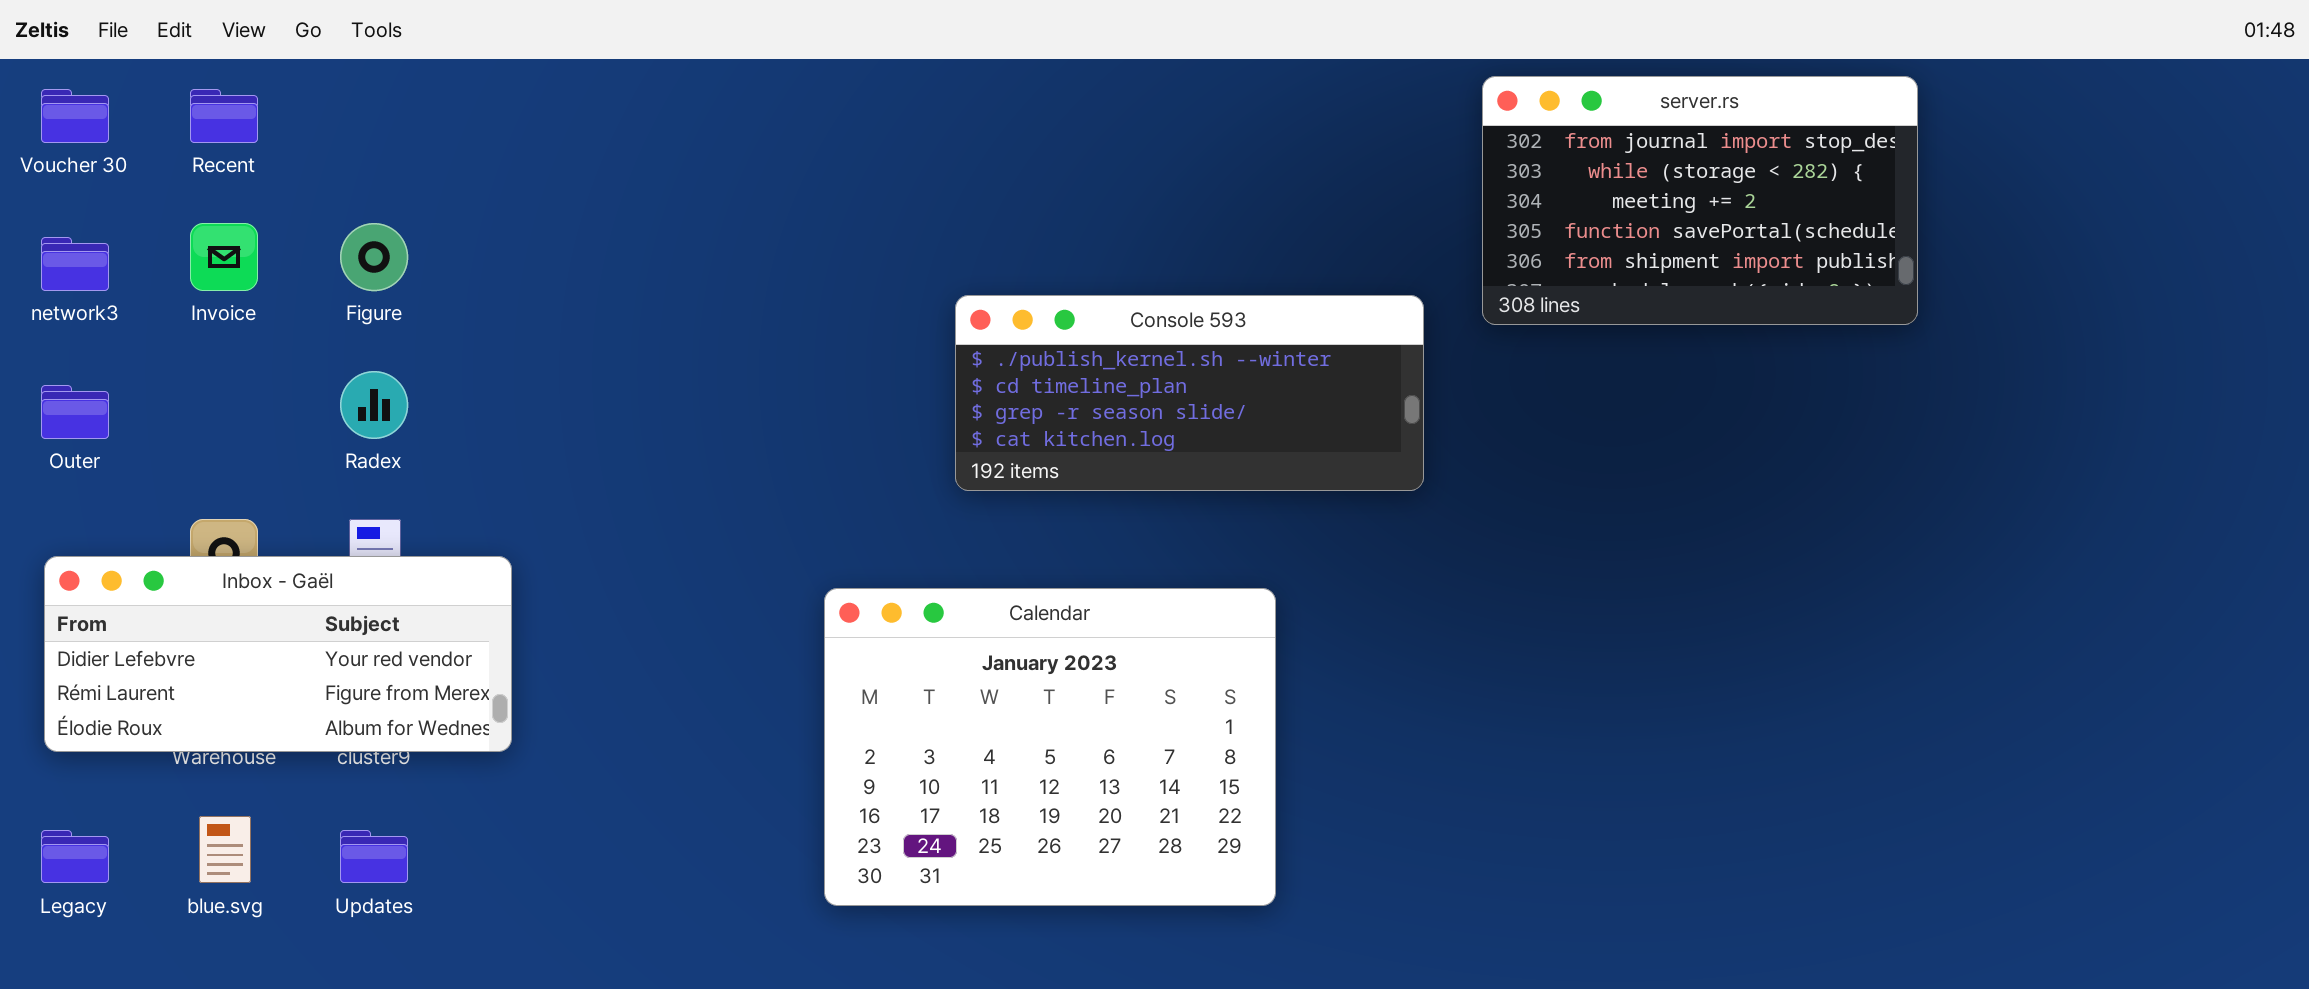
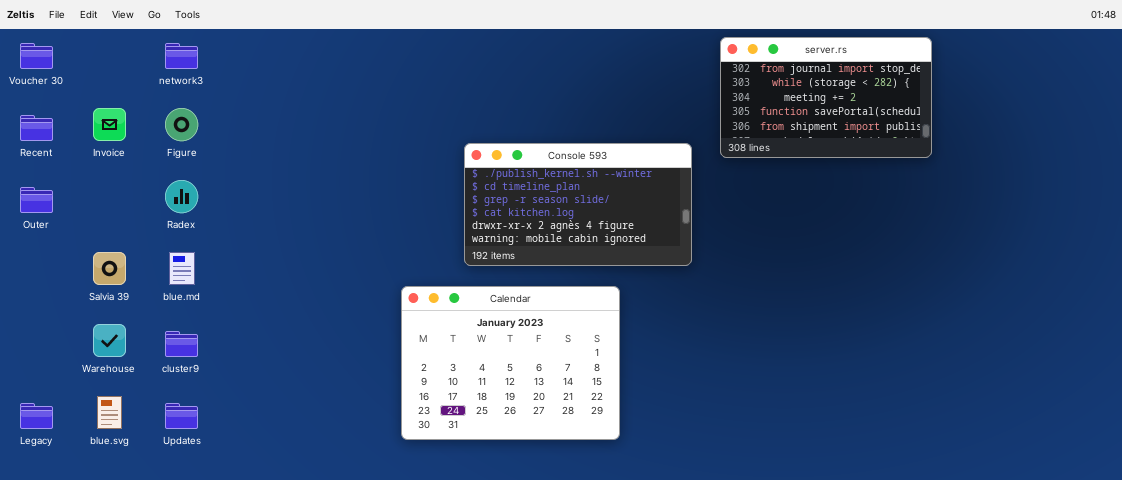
Recent: [190,89,258,143] -> [20,115,53,141], moved
network3: [41,237,109,291] -> [165,43,198,69], moved
Console 593: [955,295,1424,491] -> [464,143,692,266], resized
Inbox - Gaël: [44,556,512,752] -> none, closed

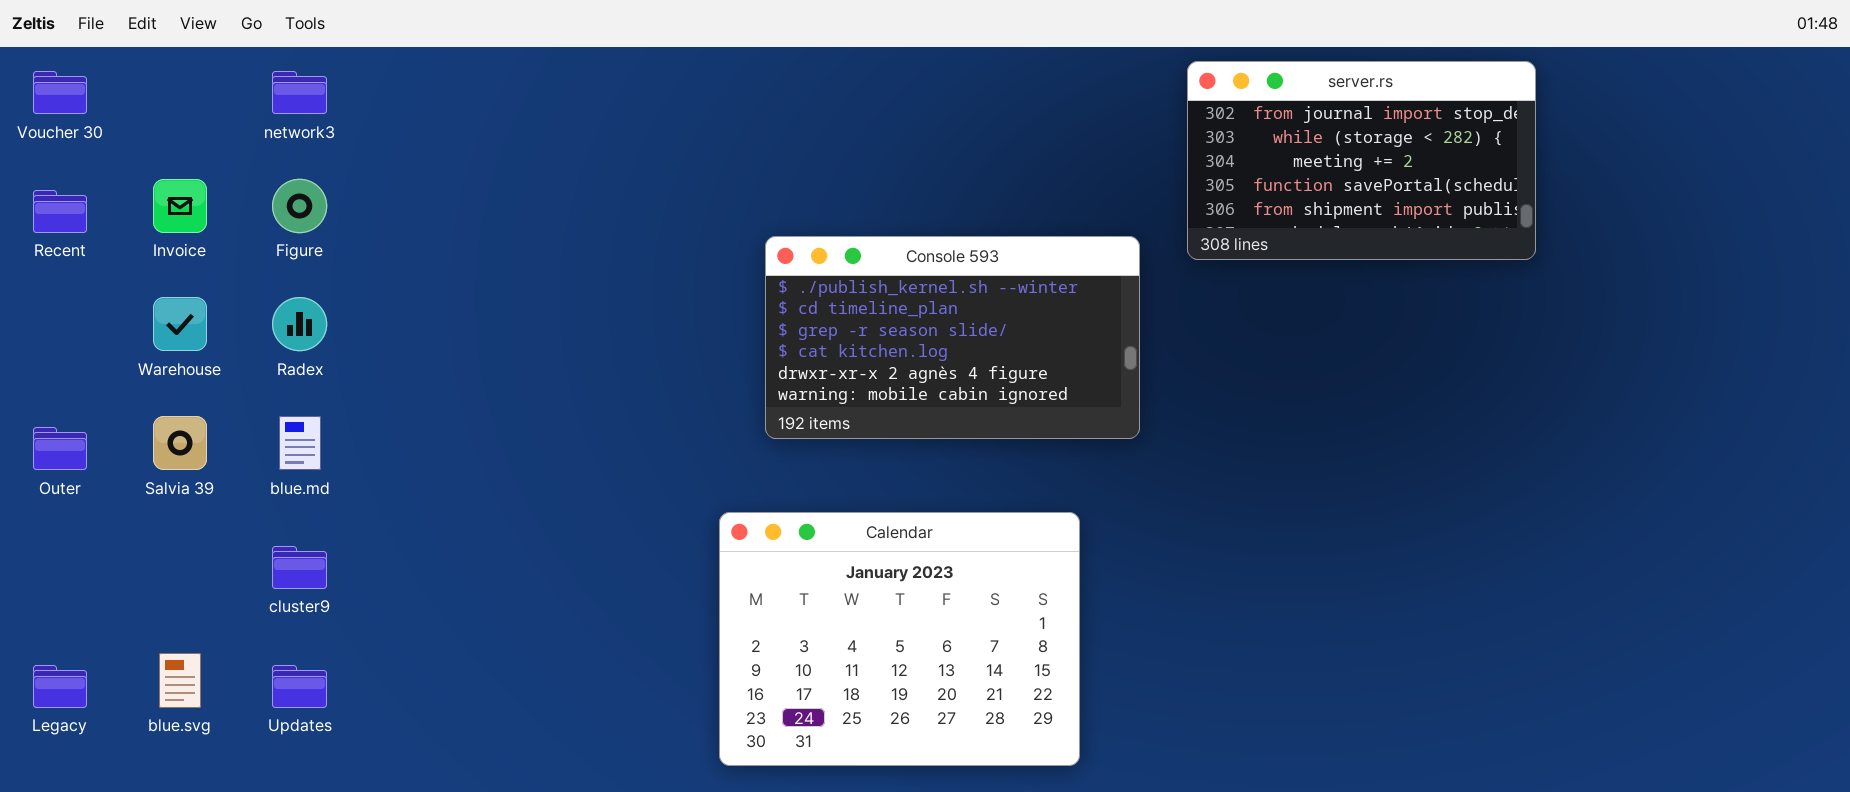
Outer: [20,187,53,213] -> [33,427,87,470], moved
Calendar: [401,286,620,440] -> [719,512,1080,766], moved
Warehouse: [93,324,126,357] -> [153,297,207,351], moved

